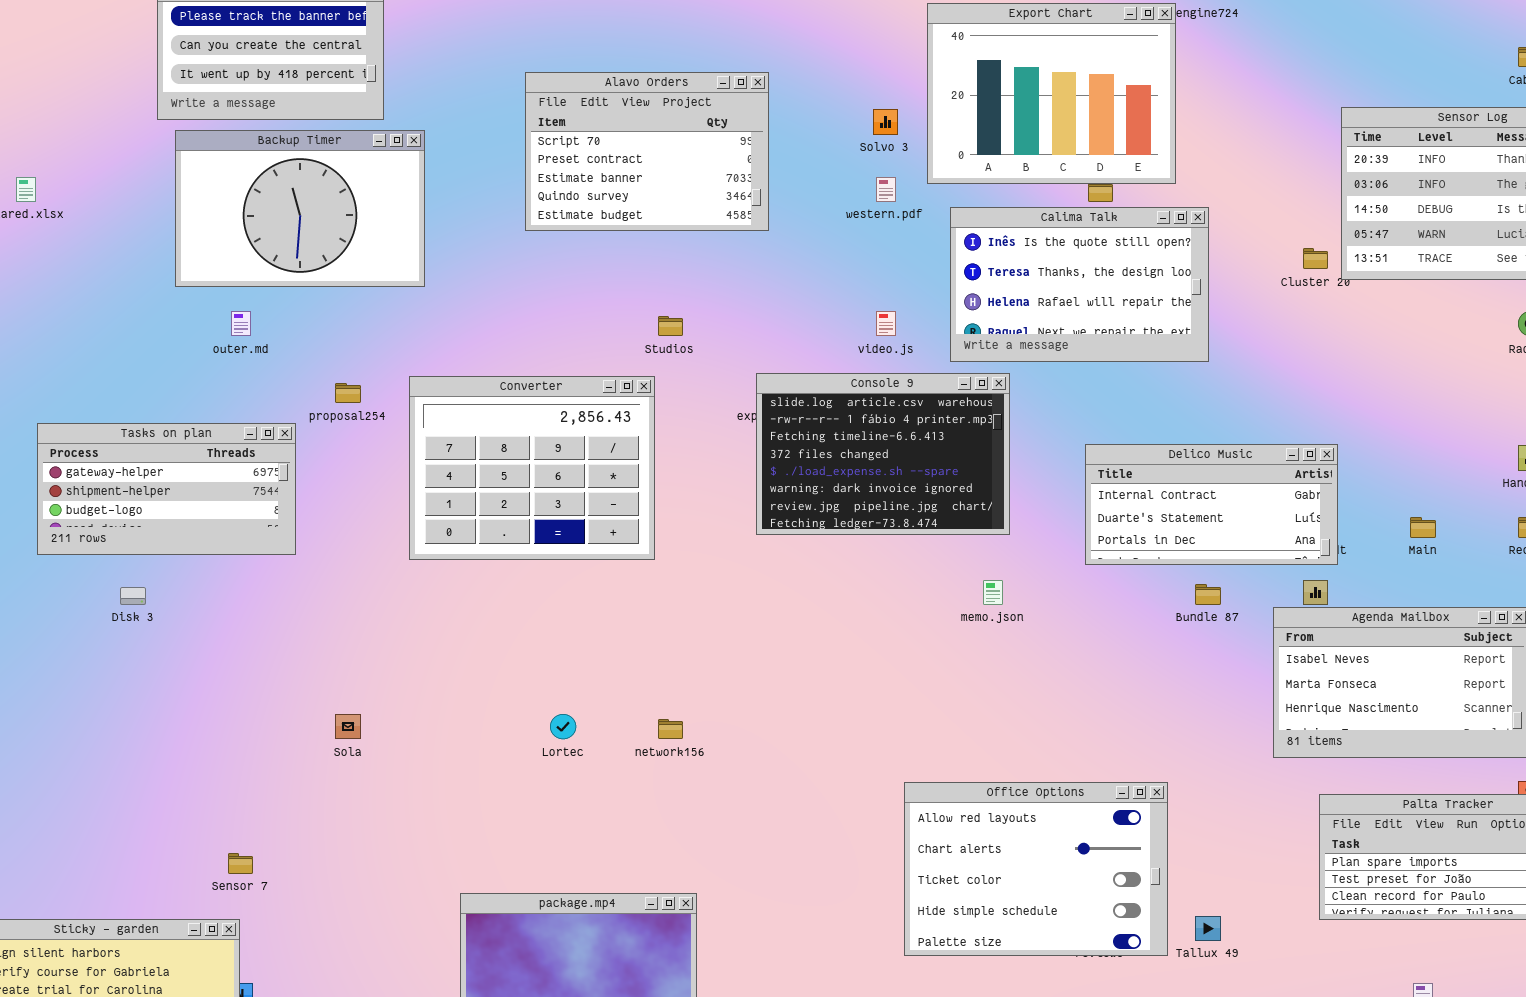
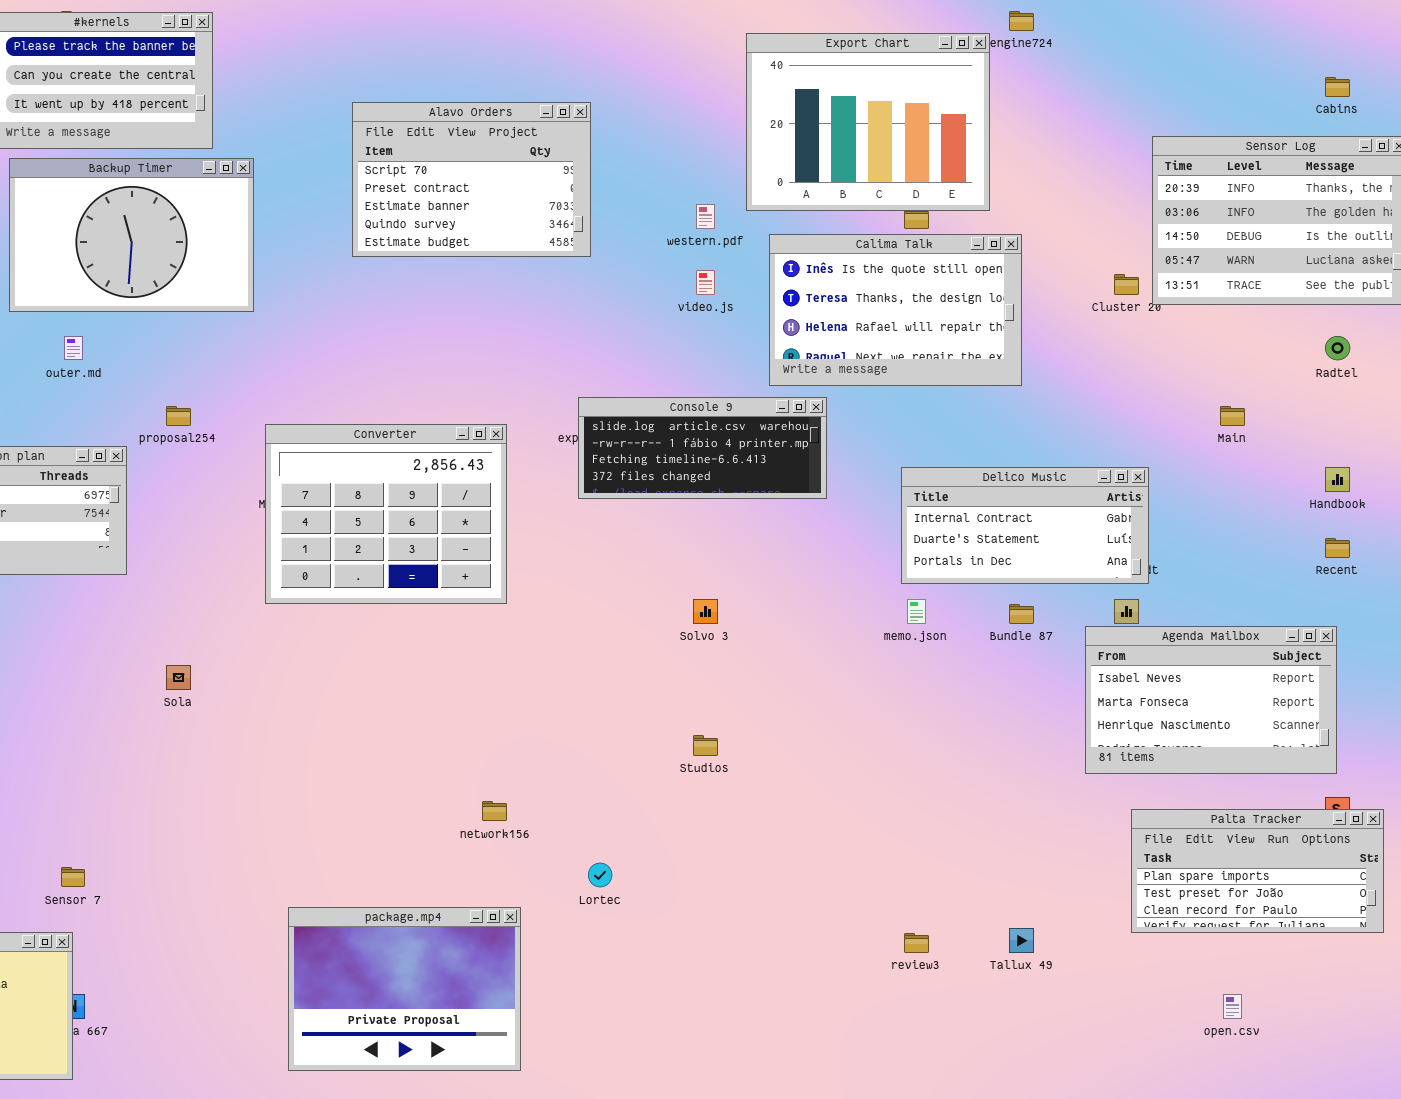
Solvo 3: [873,109,898,135] -> [693,599,718,624], moved
video.js: [876,311,896,336] -> [696,270,715,295], moved
Studios: [658,316,683,336] -> [693,735,718,756], moved
Console 9: [756,373,1010,535] -> [578,397,827,499], resized
Converter: [409,376,655,560] -> [265,424,507,604], moved
Main: [1410,517,1436,538] -> [1220,406,1245,426], moved
memo.json: [983,580,1003,605] -> [907,599,926,624], moved
Sola: [335,714,361,739] -> [166,665,191,690], moved
Lortec: [550,714,576,739] -> [588,863,612,887], moved
network156: [658,719,683,739] -> [482,801,507,821], moved
Office Options: [904,782,1168,956] -> none, closed

